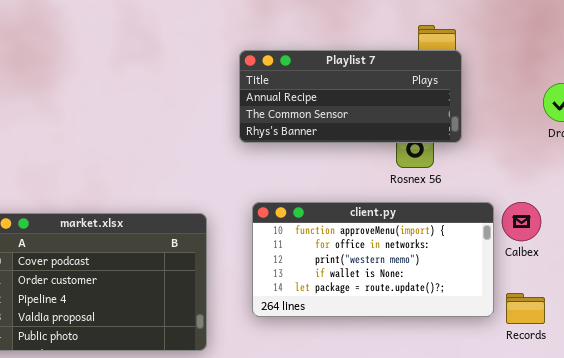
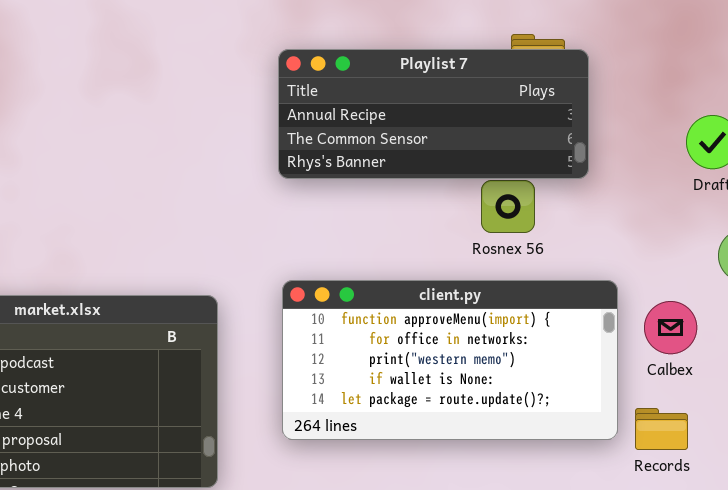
Playlist 7: [239,50,462,143] -> [278,49,589,179], moved
Calbex: [502,202,541,241] -> [644,301,697,354], moved

